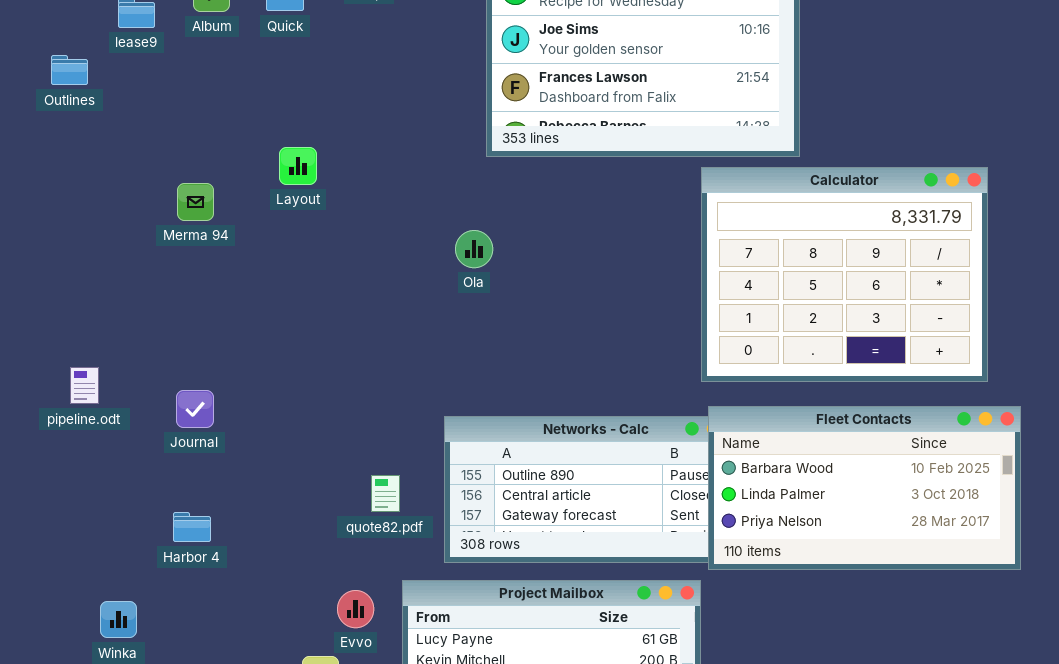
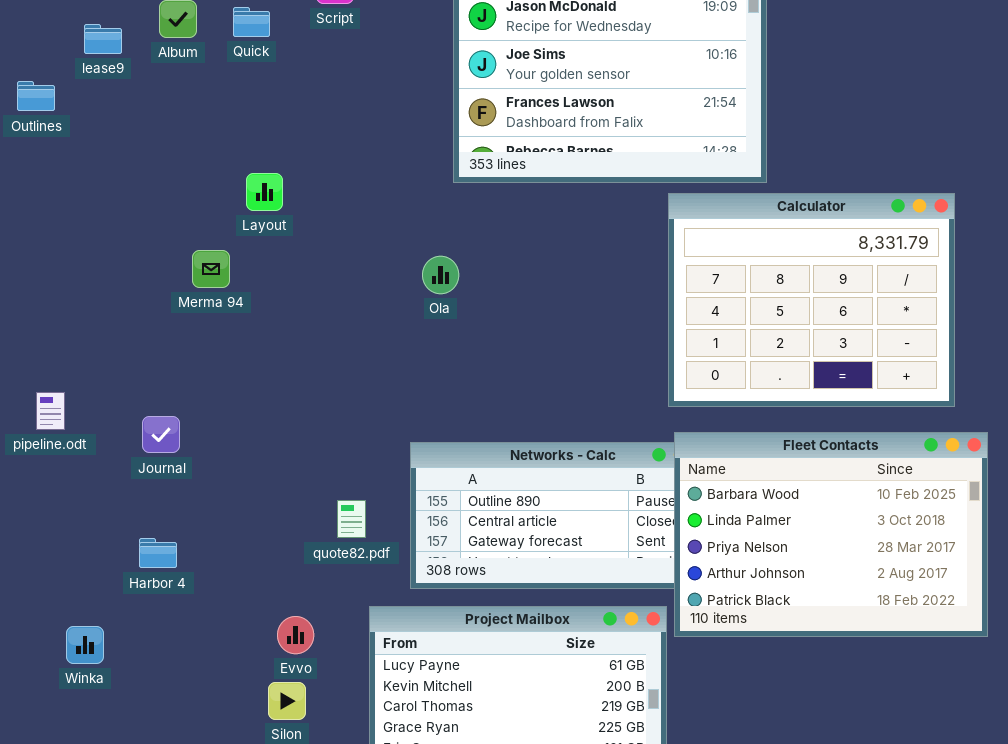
Merma 94: [177,183,214,221] -> [192,250,230,288], moved
Fleet Contacts: [708,406,1021,570] -> [674,432,988,637], resized
Evvo: [337,590,374,628] -> [277,616,314,654], moved

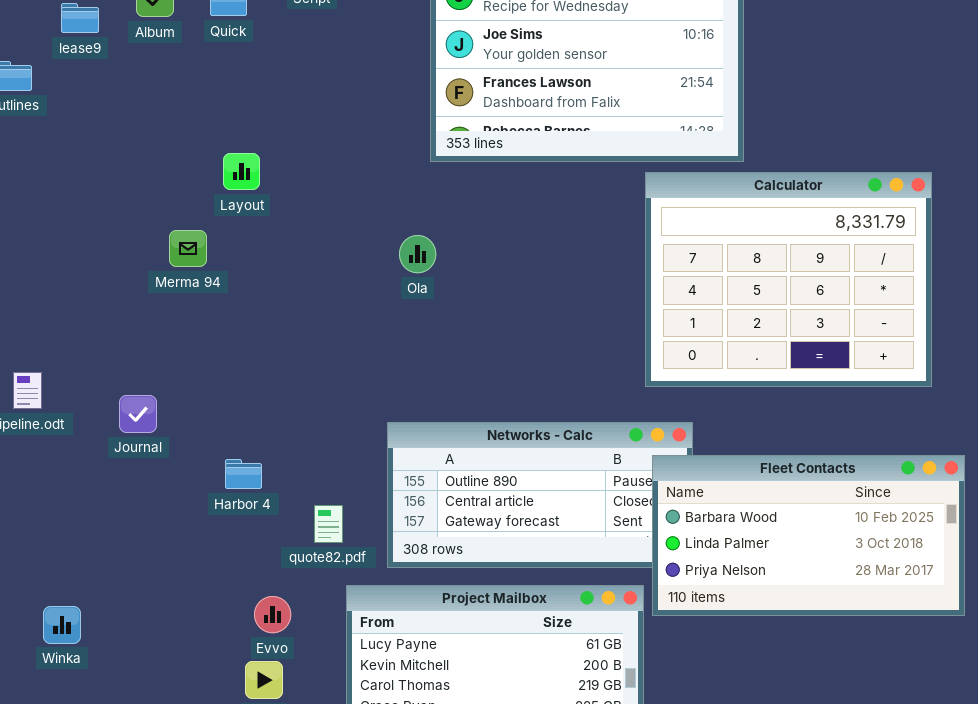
Fleet Contacts: [674,432,988,637] -> [652,455,965,616], resized
quote82.pdf: [337,500,366,538] -> [314,505,343,543], moved
Harbor 4: [139,538,177,568] -> [225,459,262,489], moved

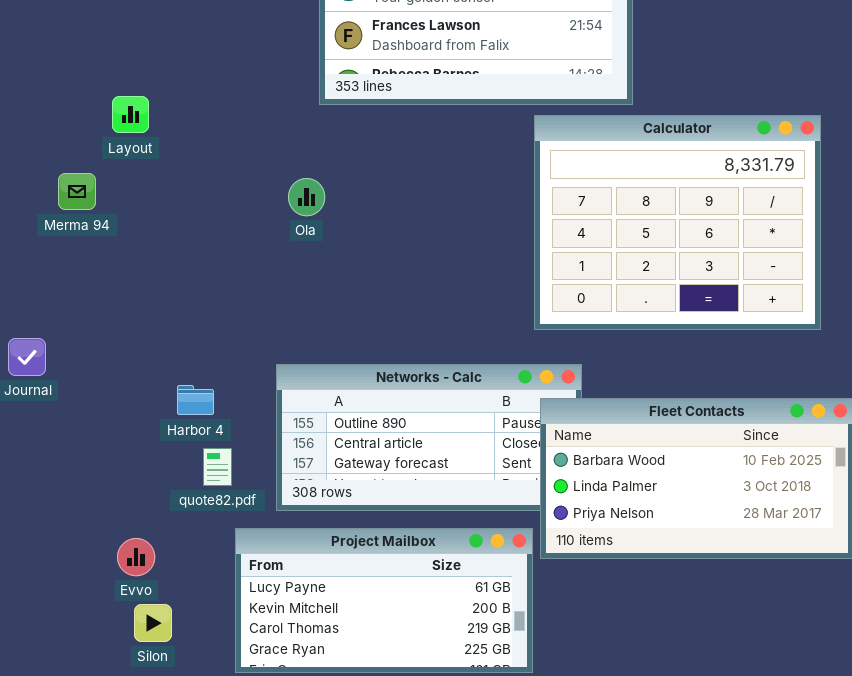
Harbor 4: [225,459,262,489] -> [177,385,214,415], moved
Evvo: [254,596,291,633] -> [117,538,155,576], moved

